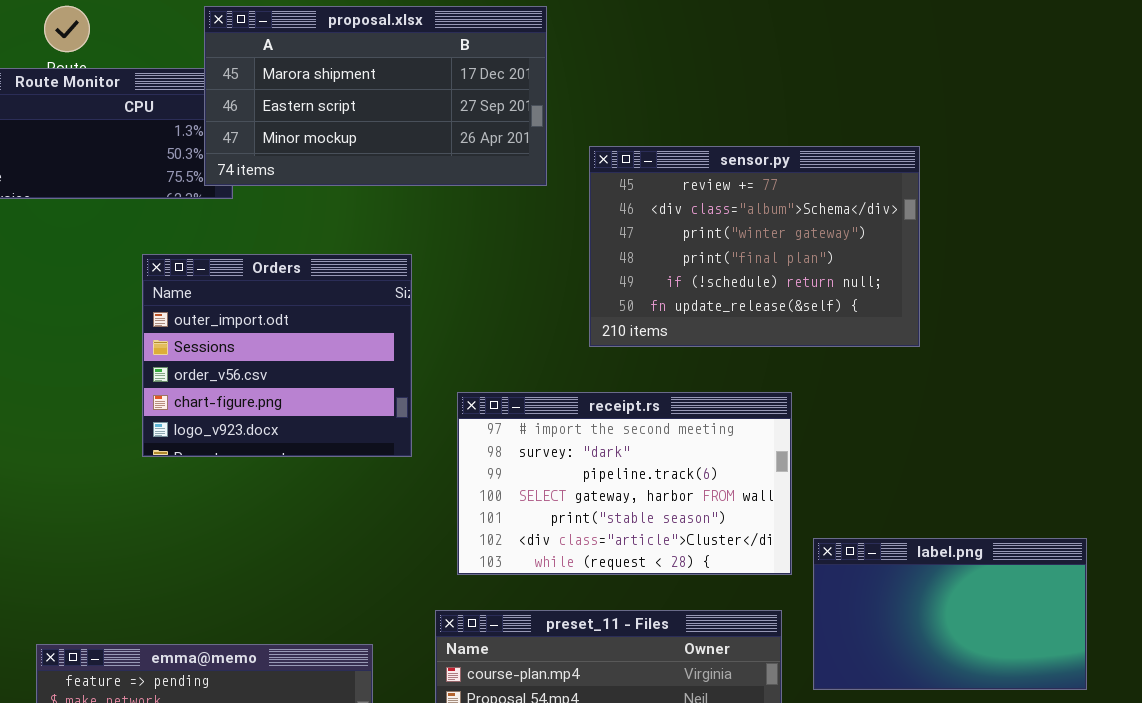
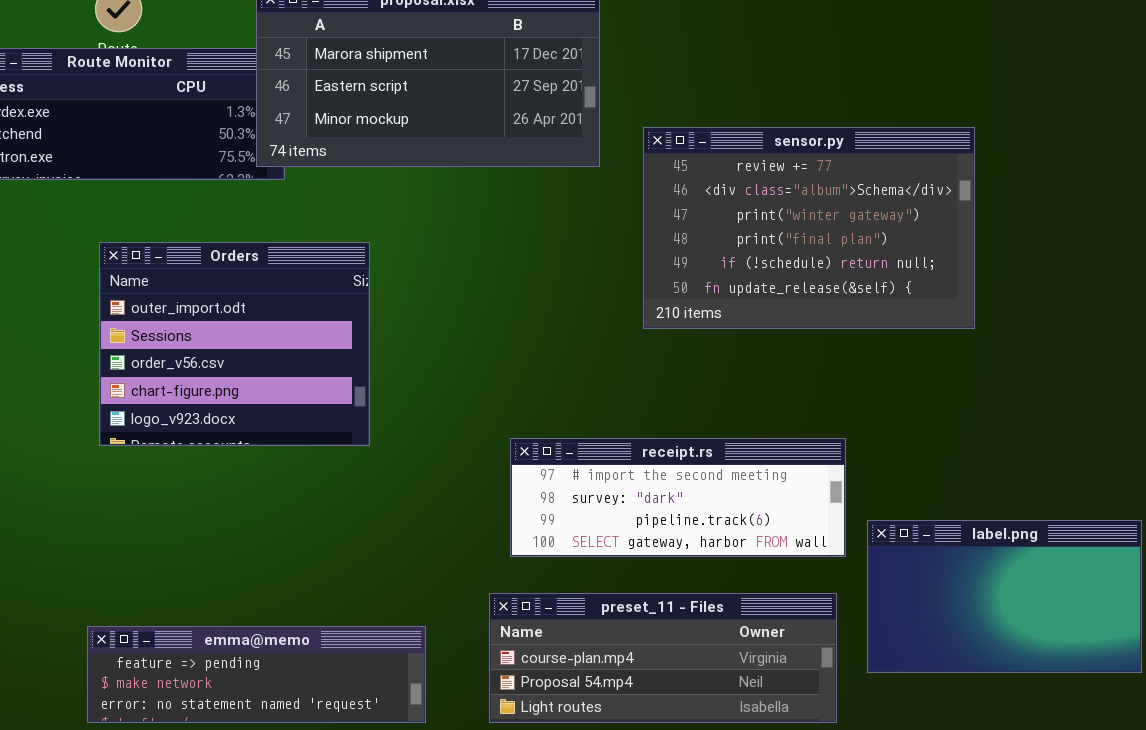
Orders: [142,254,412,457] -> [99,242,370,446], moved
receipt.rs: [457,392,792,575] -> [510,438,846,557], resized

